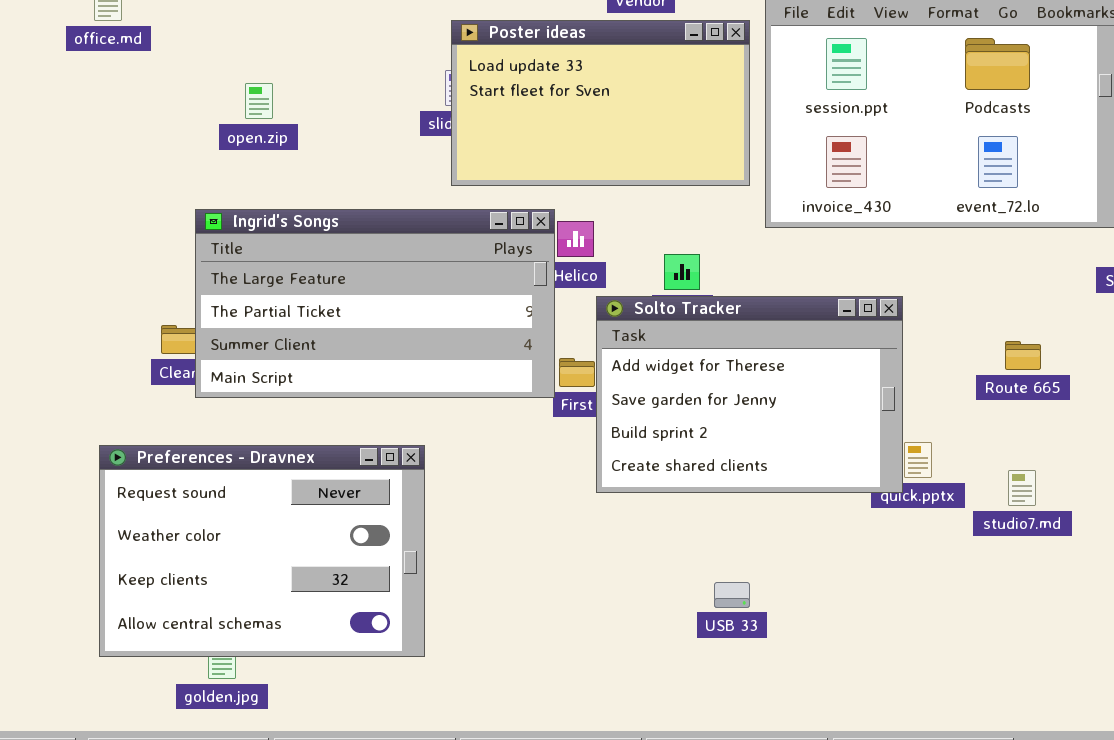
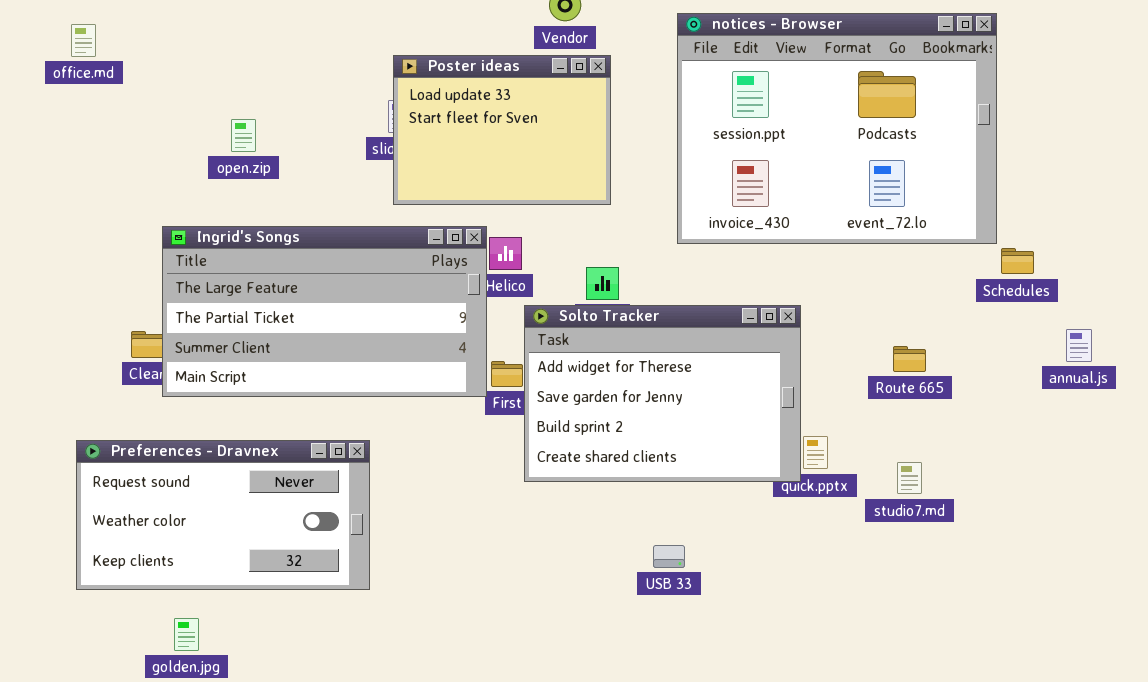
Poster ideas: [451,20,750,186] -> [393,55,611,205], resized
open.zip: [245,83,273,119] -> [231,119,256,152], moved
Preferences - Dravnex: [99,445,425,657] -> [76,440,370,590], resized
USB 33: [714,582,750,608] -> [653,545,685,568], moved

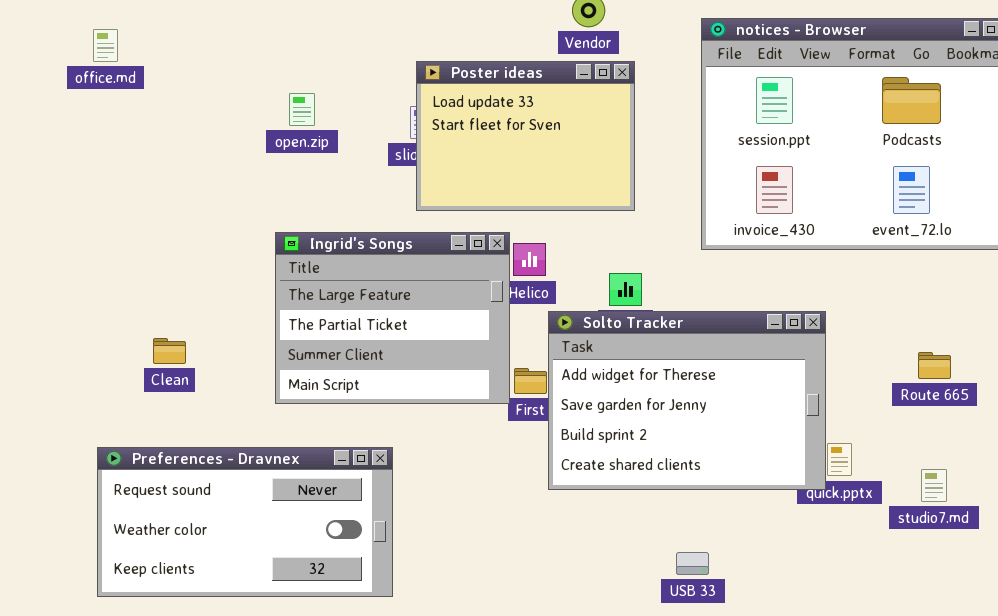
open.zip: [231,119,256,152] -> [289,93,315,126], moved
Ingrid's Songs: [162,226,487,397] -> [275,232,510,404], resized

